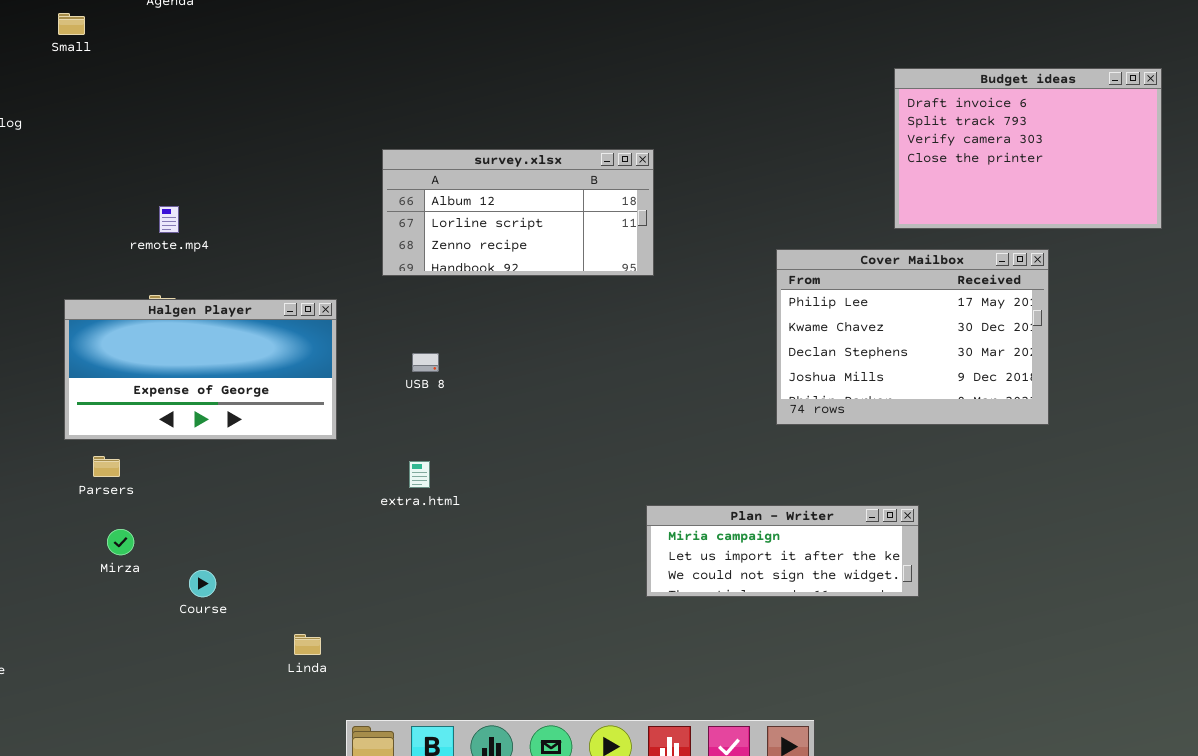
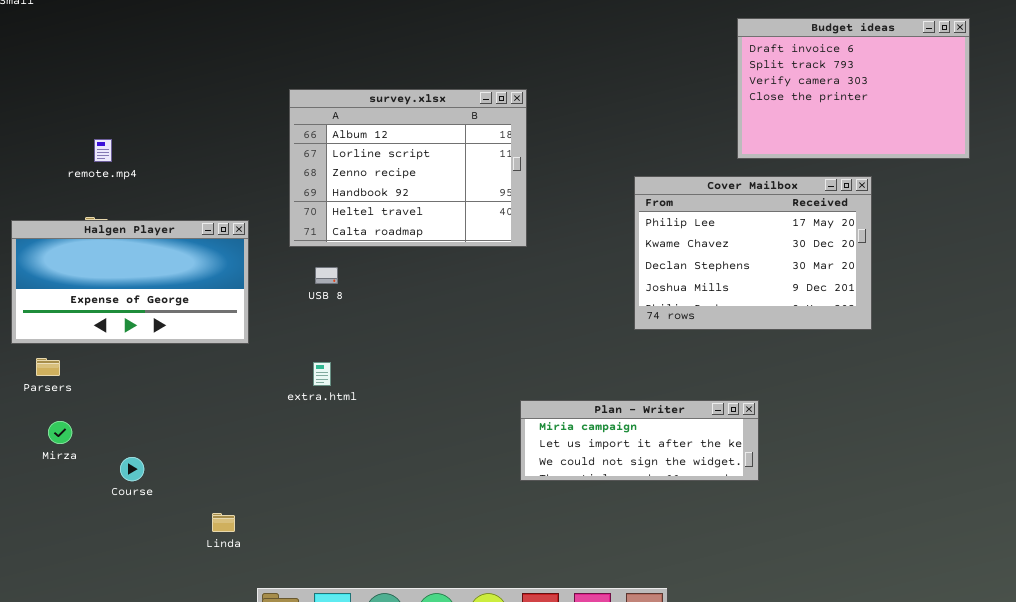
survey.xlsx: [382,149,654,276] -> [289,89,527,247], resized

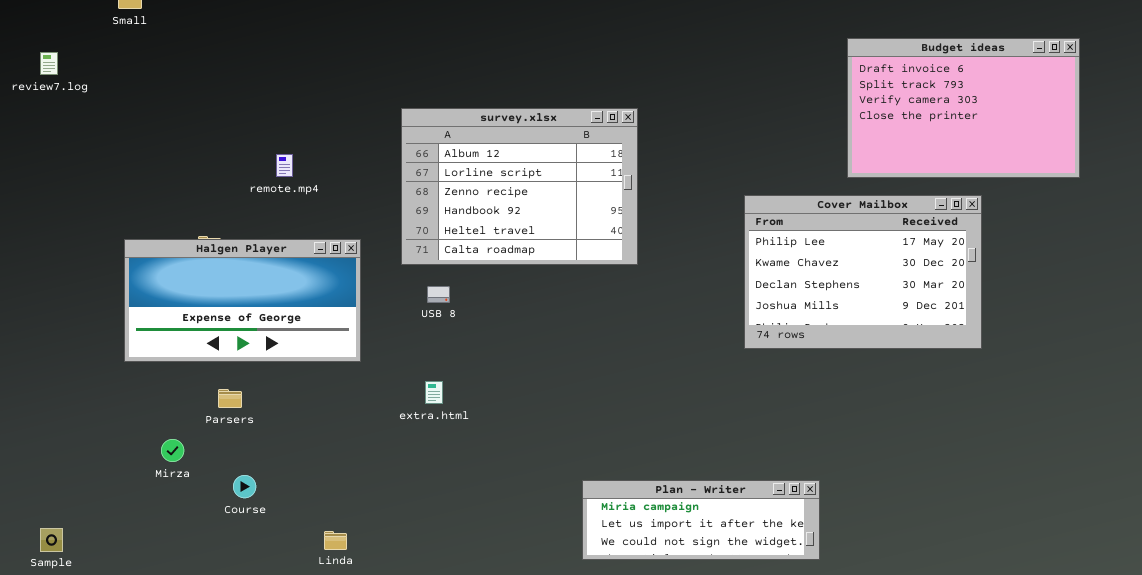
remote.mp4: [94,139,112,162] -> [276,154,293,177], moved
Parsers: [36,358,60,376] -> [218,389,242,408], moved
Plan - Writer: [520,400,759,481] -> [582,480,820,560], moved

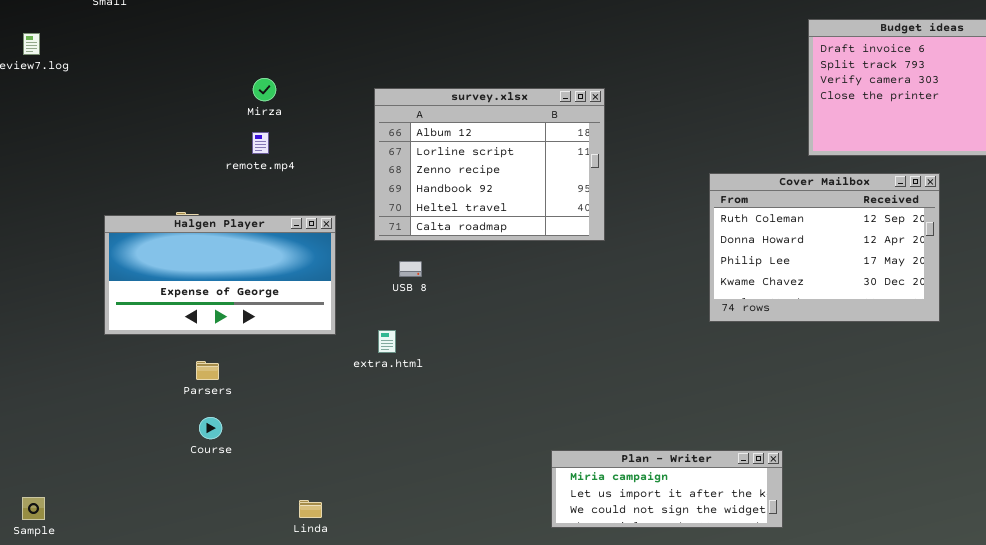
Cover Mailbox: [744,195,982,349] -> [709,173,940,322], scrolled up 2 rows
extra.html: [425,381,443,404] -> [378,330,396,353], moved
Mirza: [161,439,184,462] -> [253,78,276,101], moved
Course: [233,475,256,498] -> [199,417,222,439], moved

